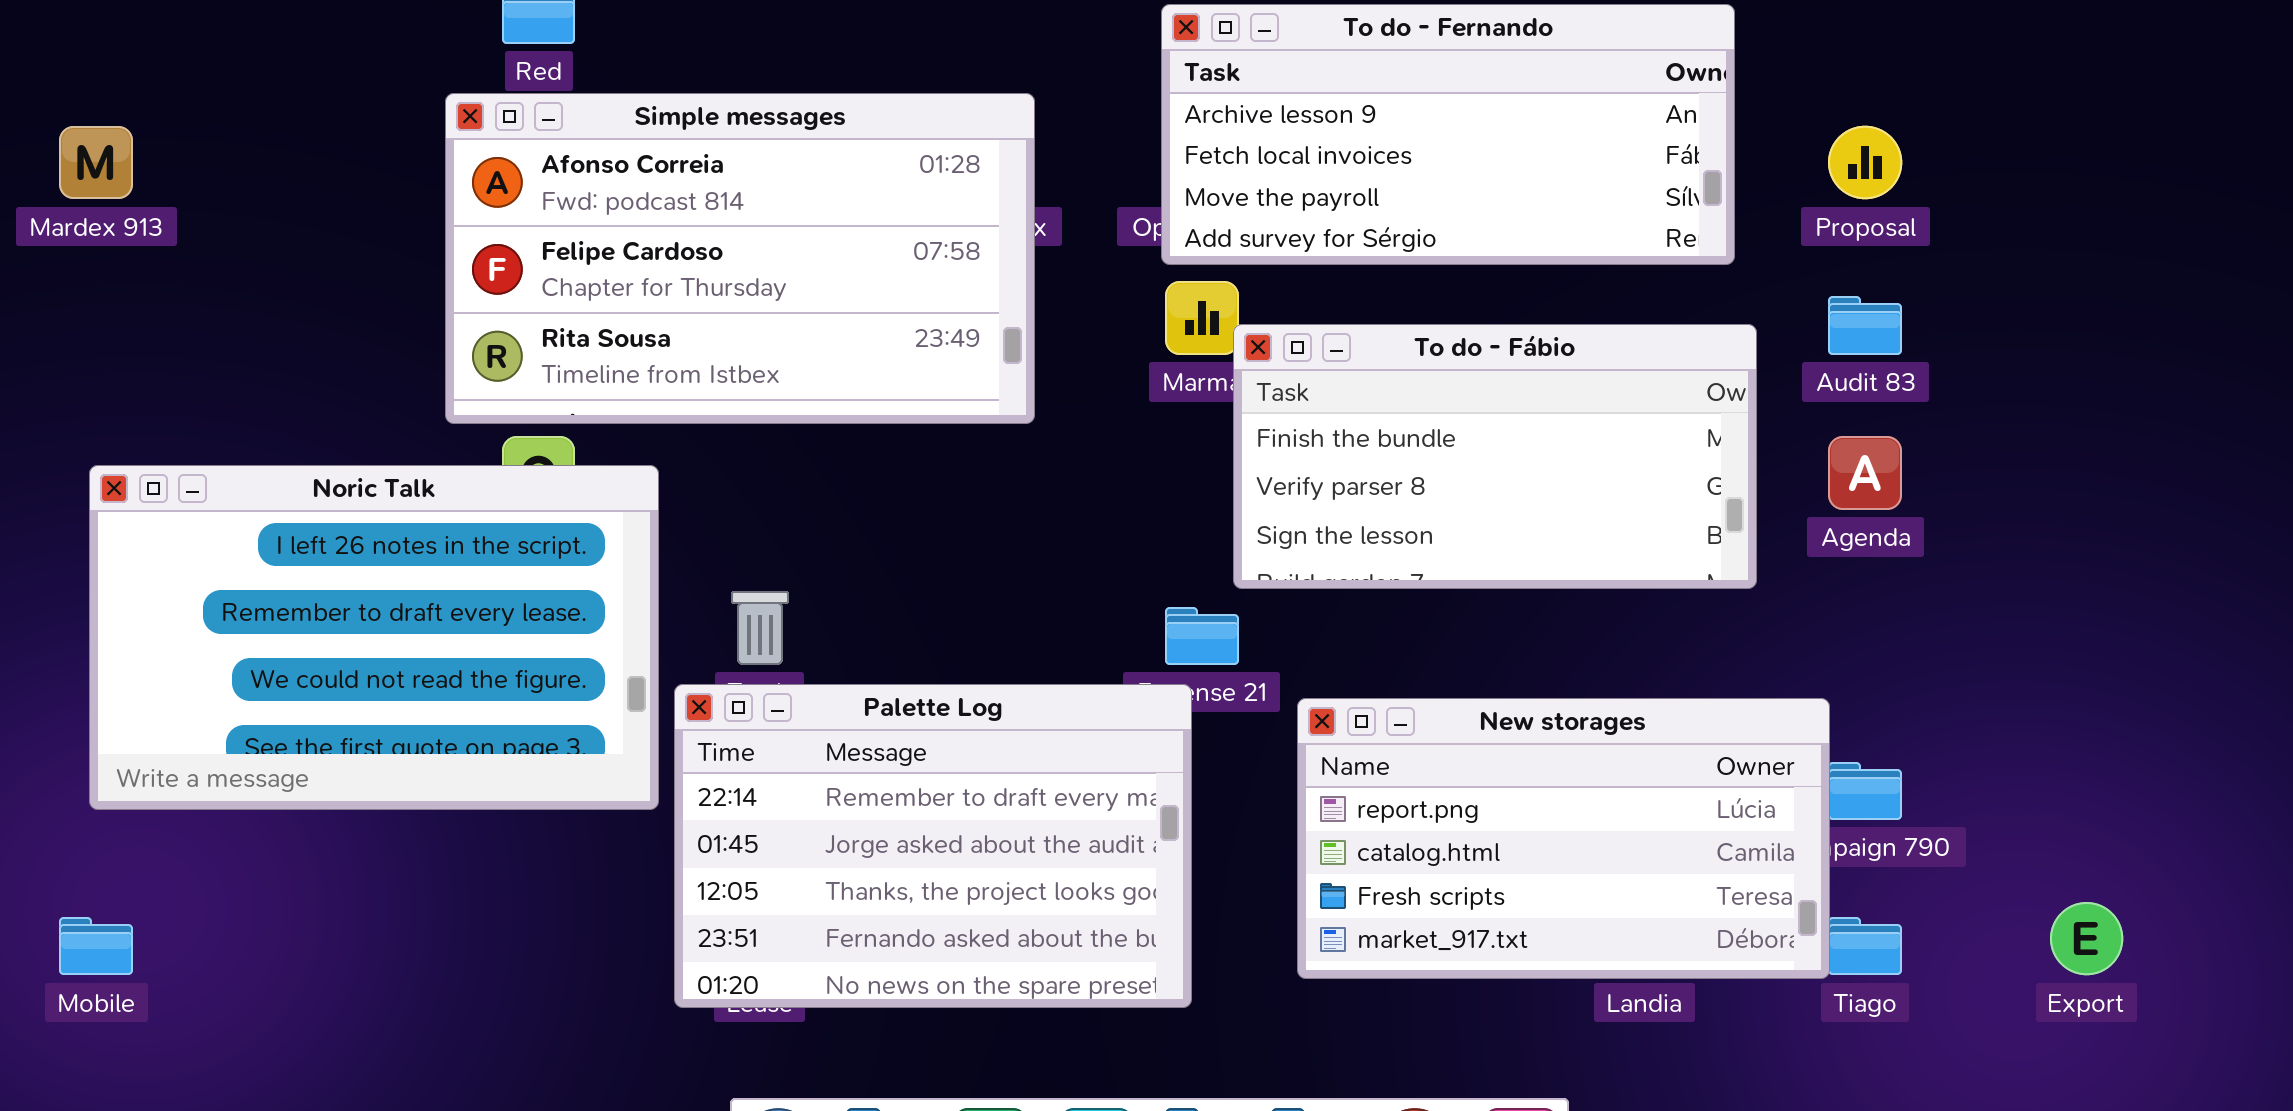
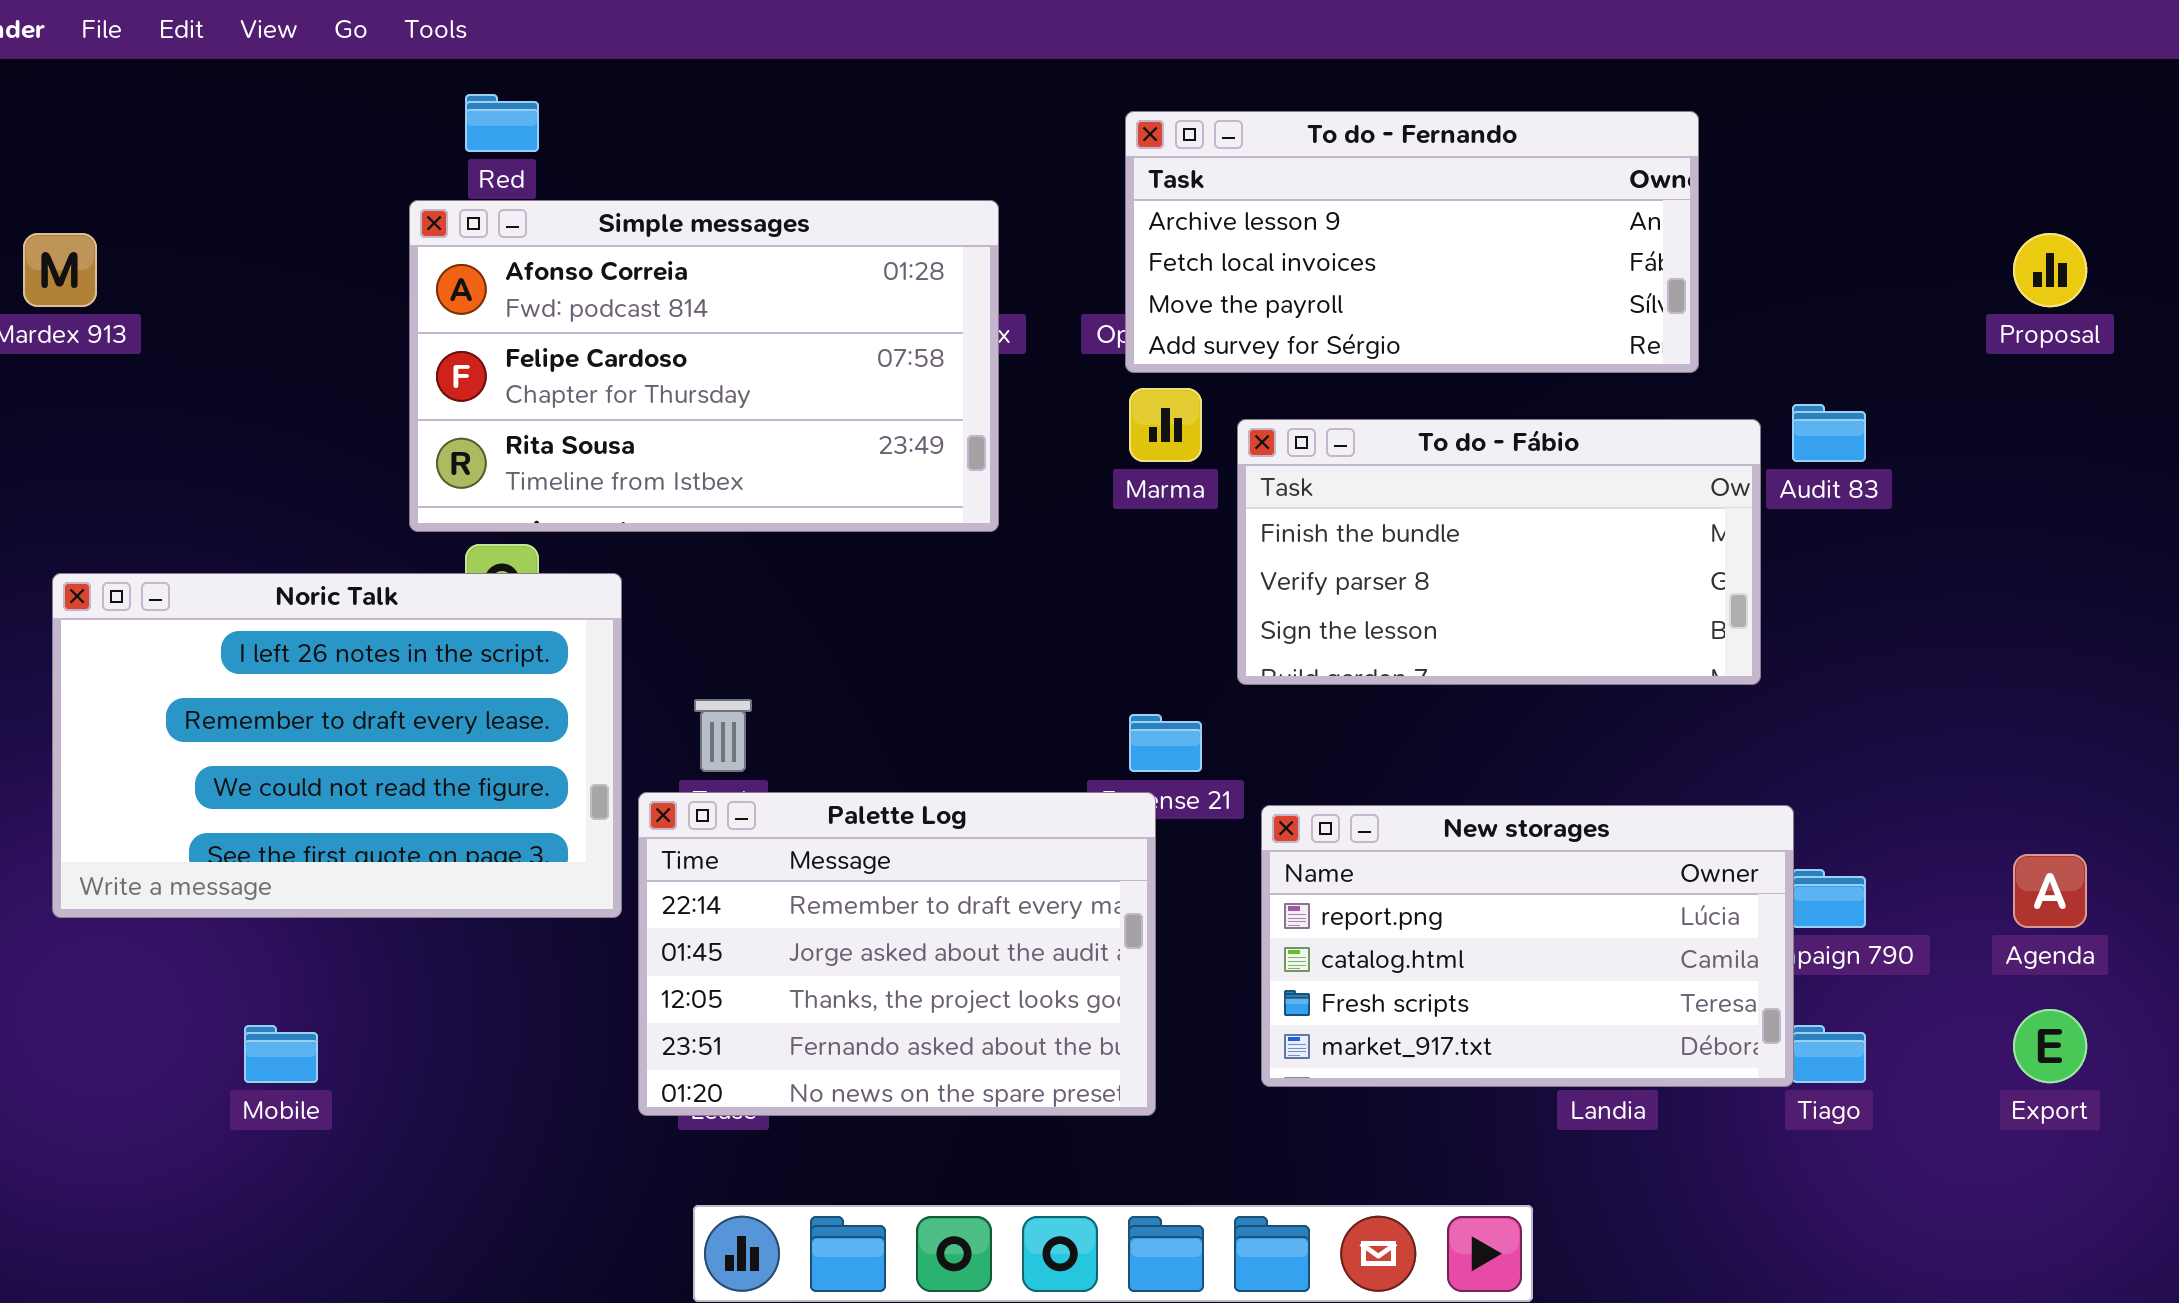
Proposal: [1828,126,1902,199] -> [2013,233,2087,307], moved
To do - Fábio: [1233,324,1757,589] -> [1237,419,1761,685], moved
Agenda: [1828,436,1902,510] -> [2013,854,2087,928], moved
Mobile: [59,917,133,975] -> [244,1025,318,1083], moved

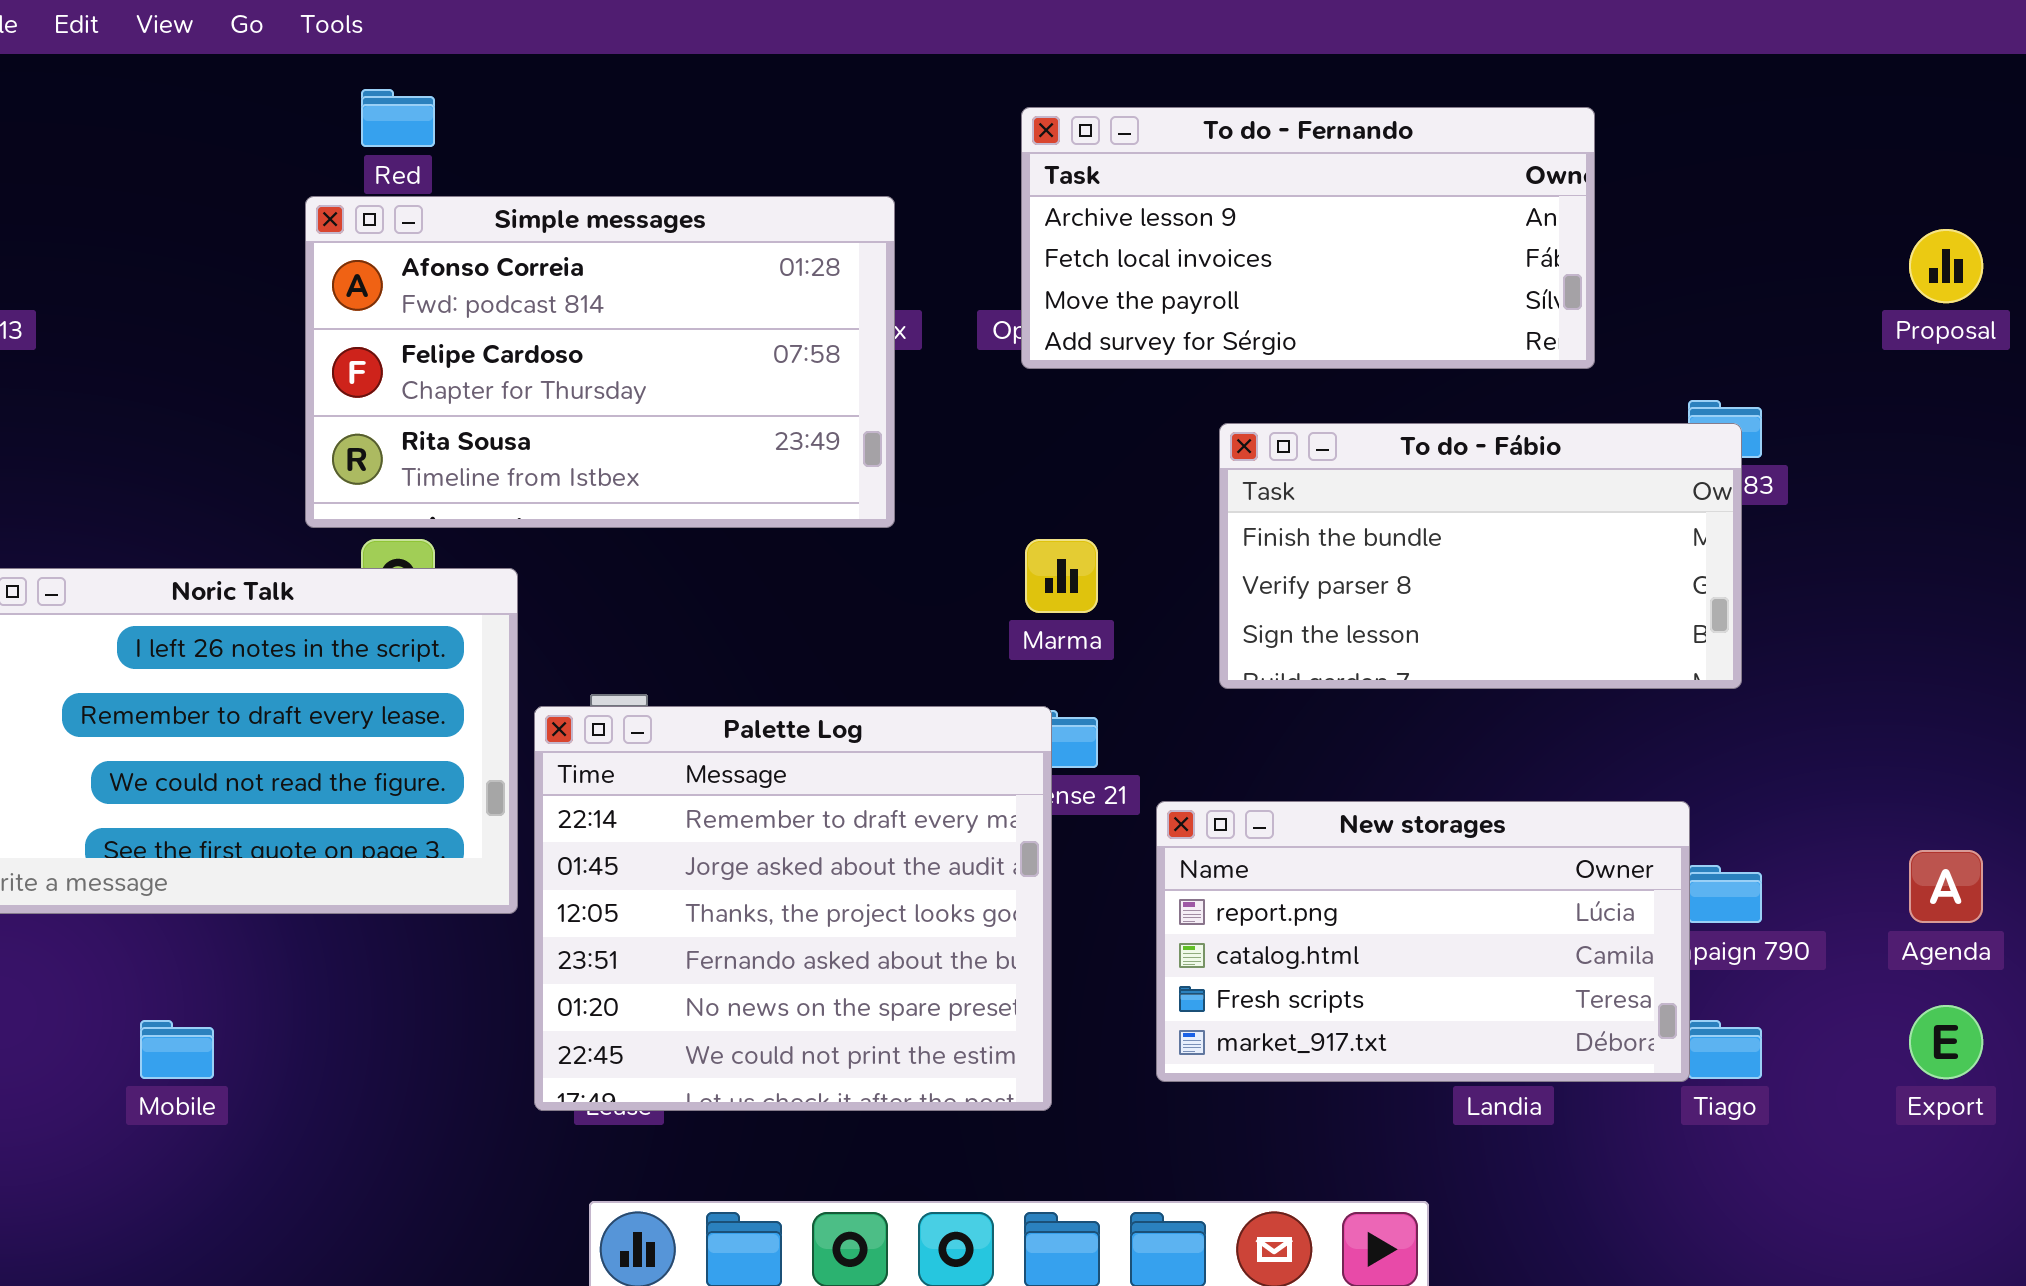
Marma: [1129,388,1202,462] -> [1025,539,1098,613], moved
To do - Fábio: [1237,419,1761,685] -> [1219,423,1742,689], moved
Palette Log: [638,792,1156,1116] -> [534,706,1052,1111], resized

